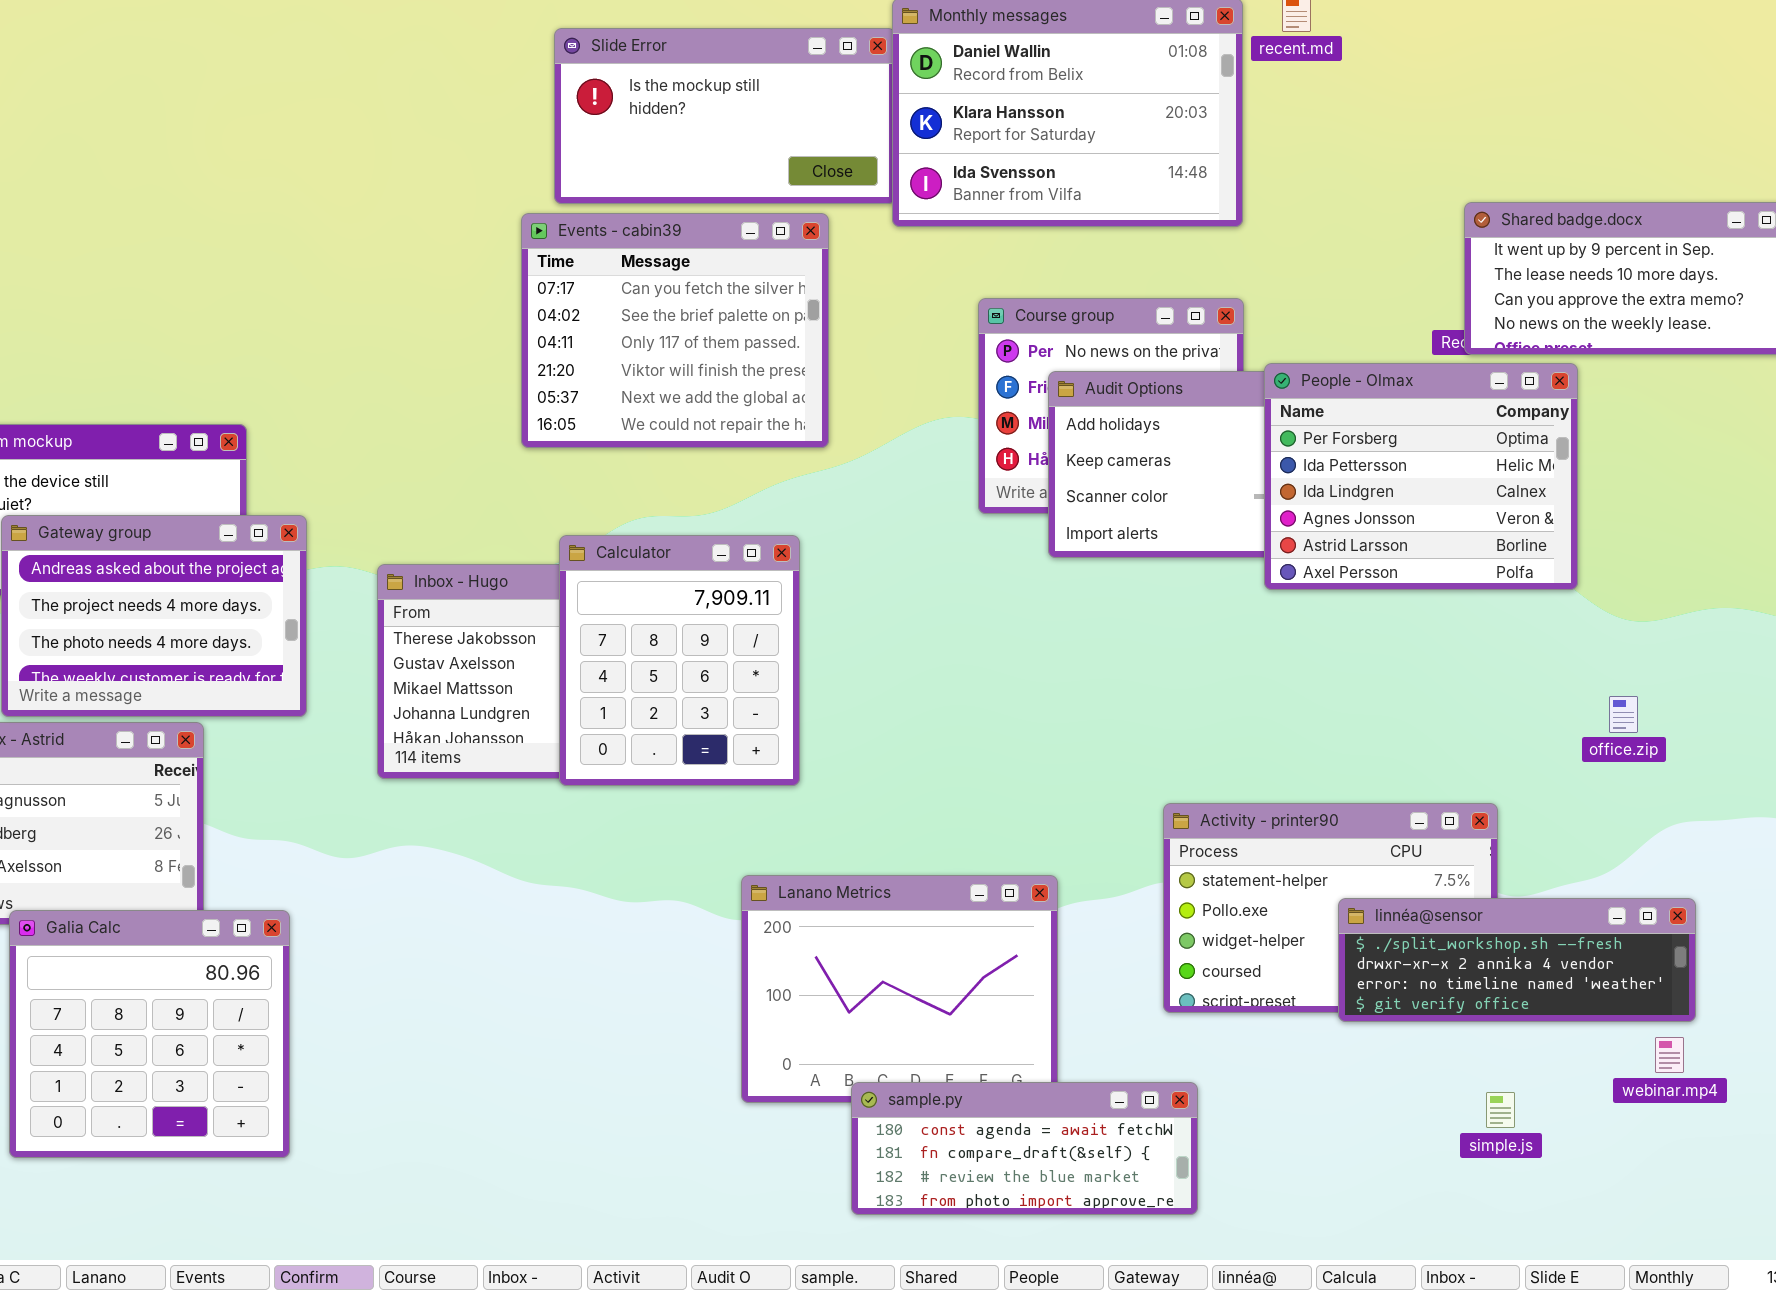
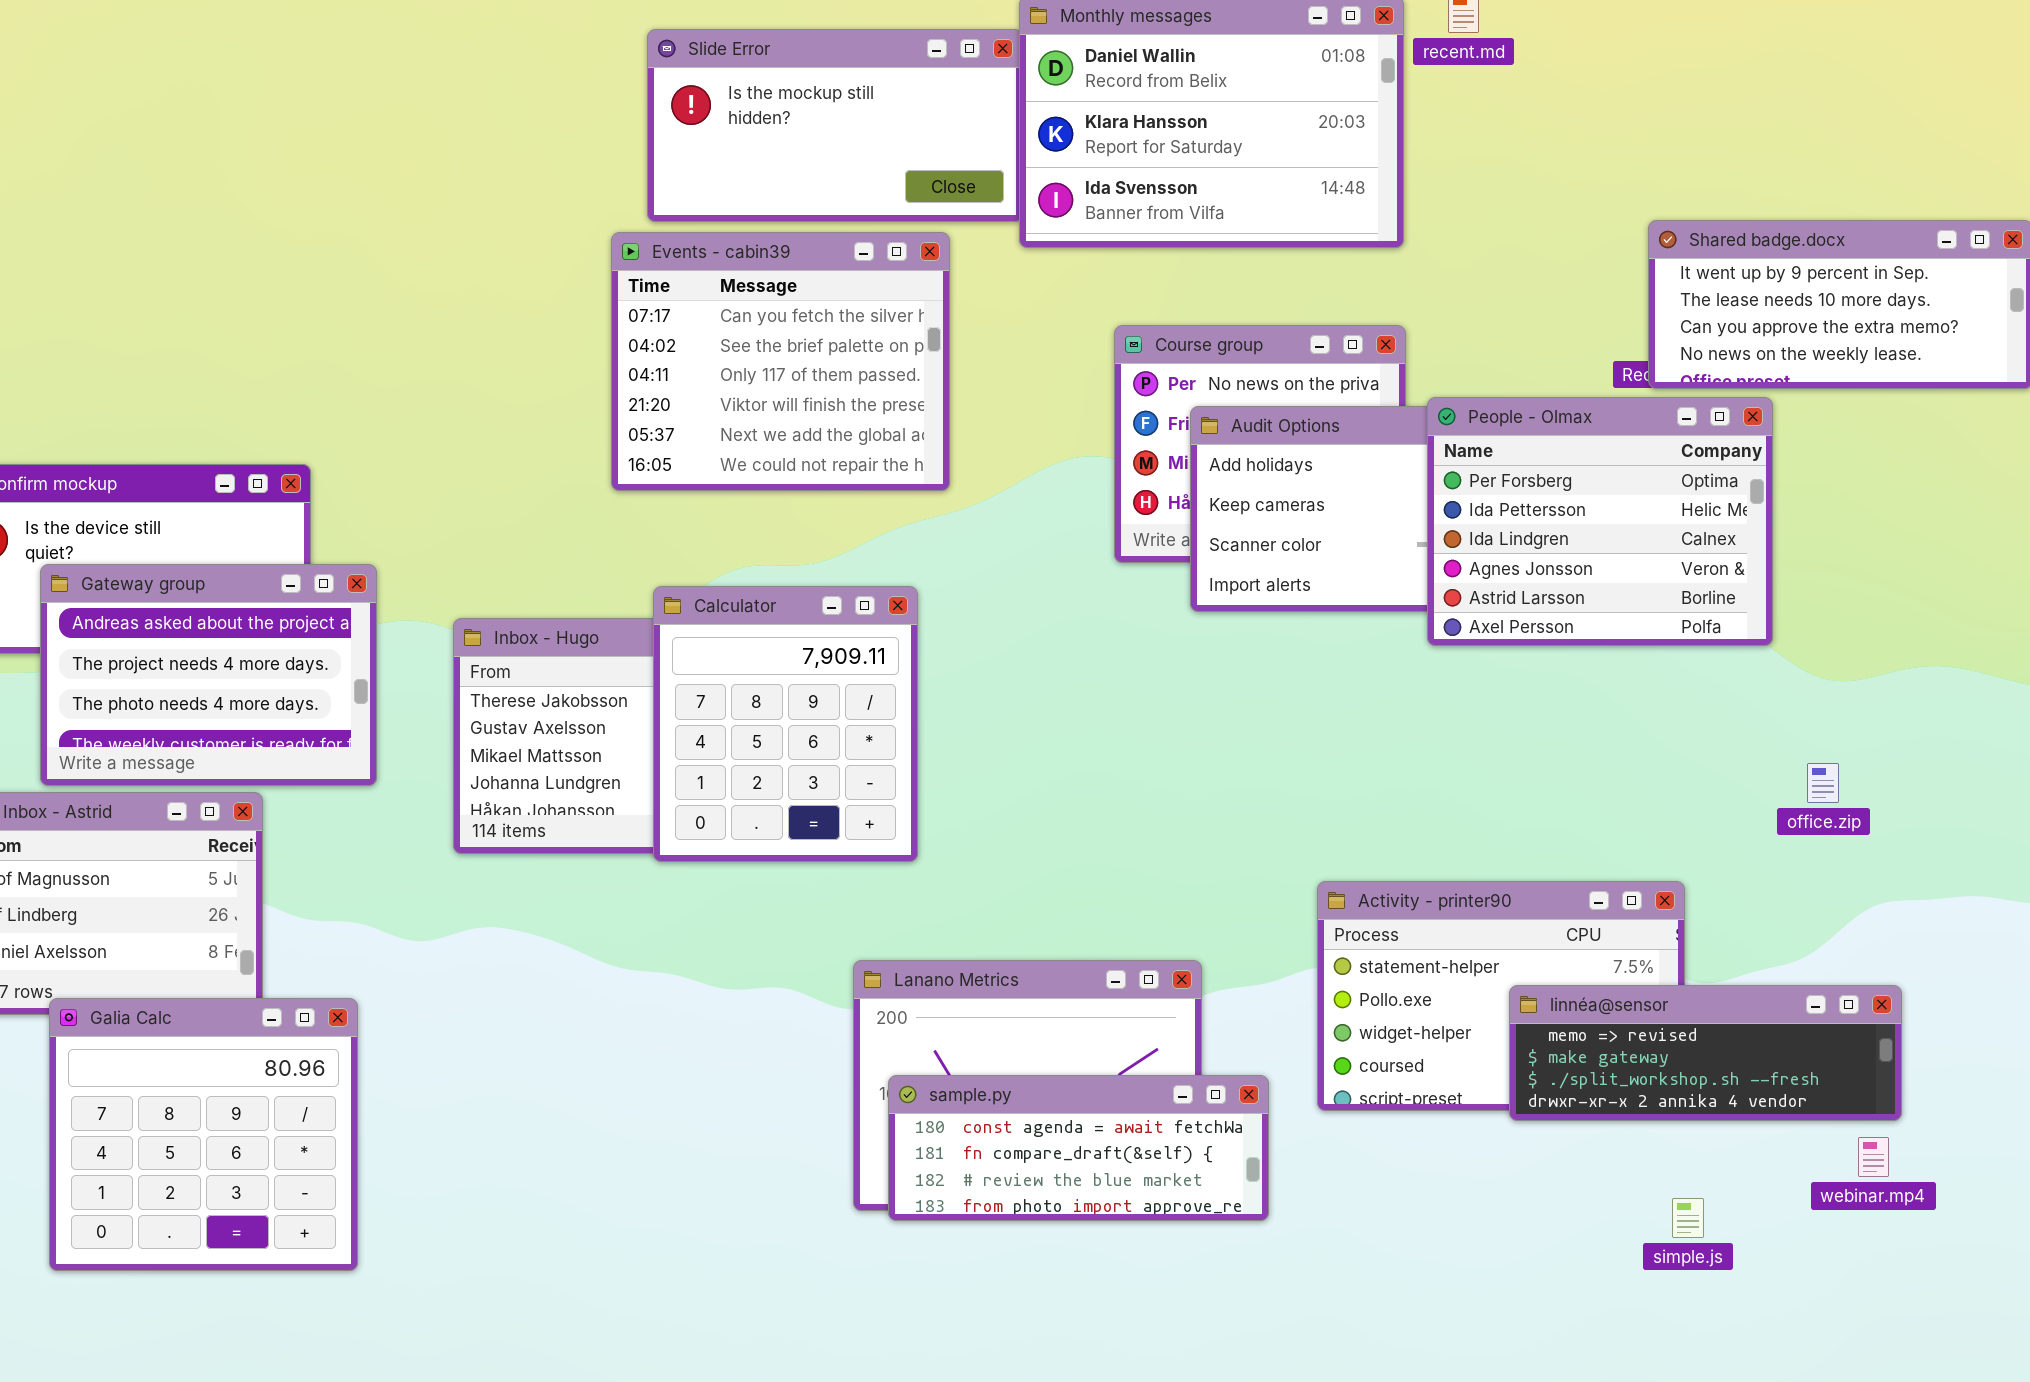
linnéa@sensor: [1338,898,1696,1022] -> [1509,985,1902,1121], scrolled up 2 rows
sample.py: [851,1082,1198,1215] -> [888,1075,1269,1221], moved

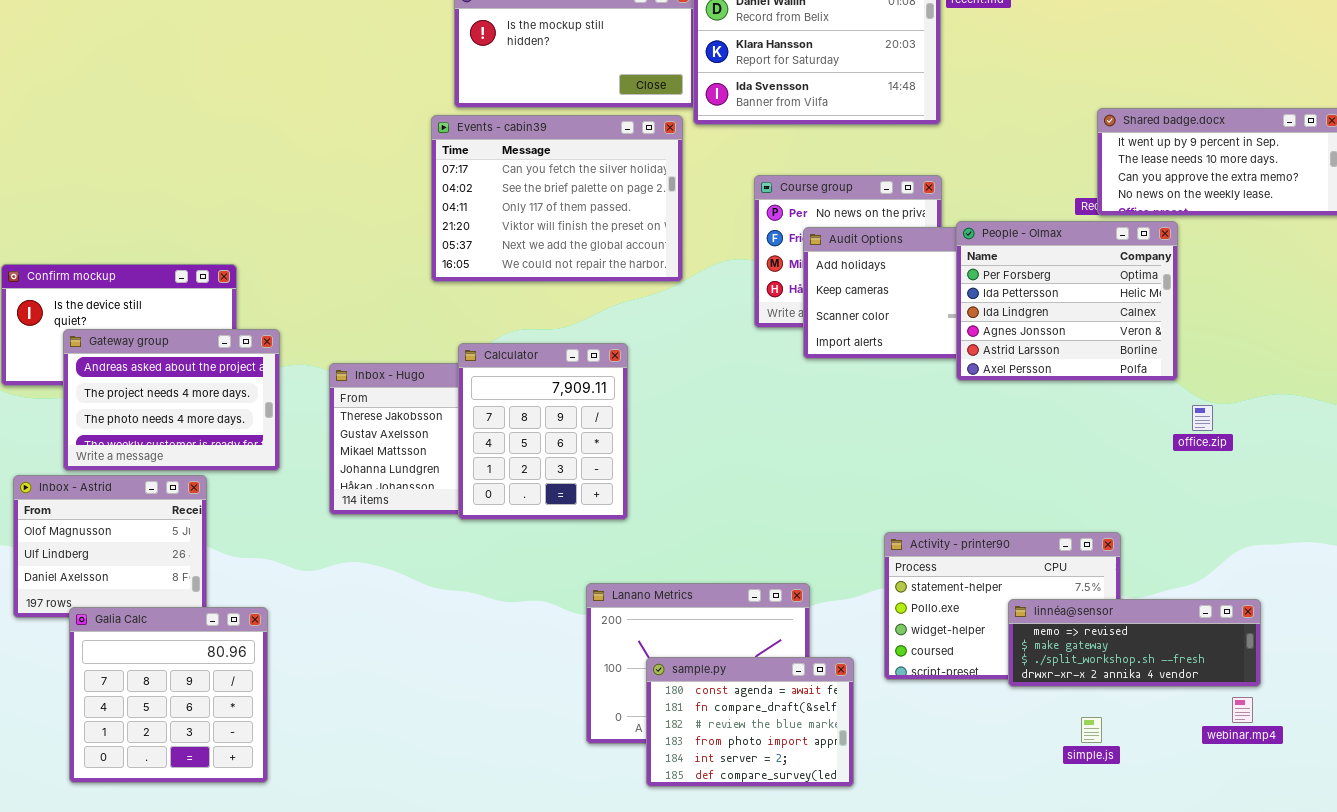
Events - cabin39: [611,232,950,491] -> [431,115,683,282], resized
office.zip: [1807,763,1839,803] -> [1192,405,1213,431], moved
sample.py: [888,1075,1269,1221] -> [646,657,854,787], resized
simple.js: [1672,1198,1704,1238] -> [1081,717,1102,743], moved

